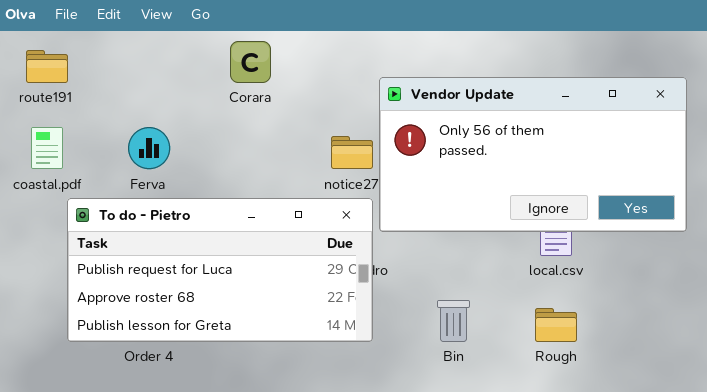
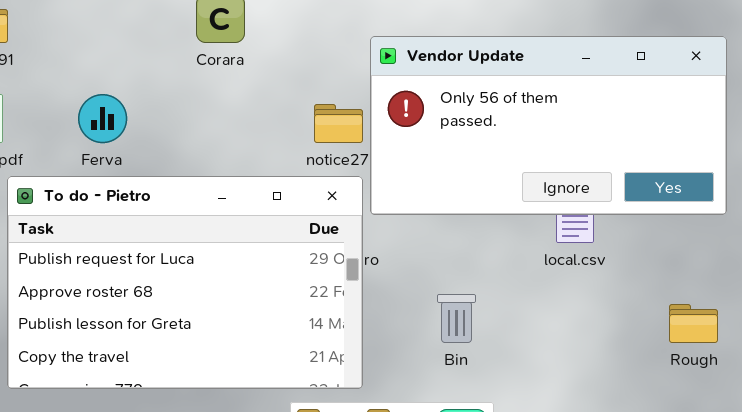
To do - Pietro: [67,198,373,342] -> [7,176,363,389], resized
Rough: [535,308,577,342] -> [669,304,718,343], moved

